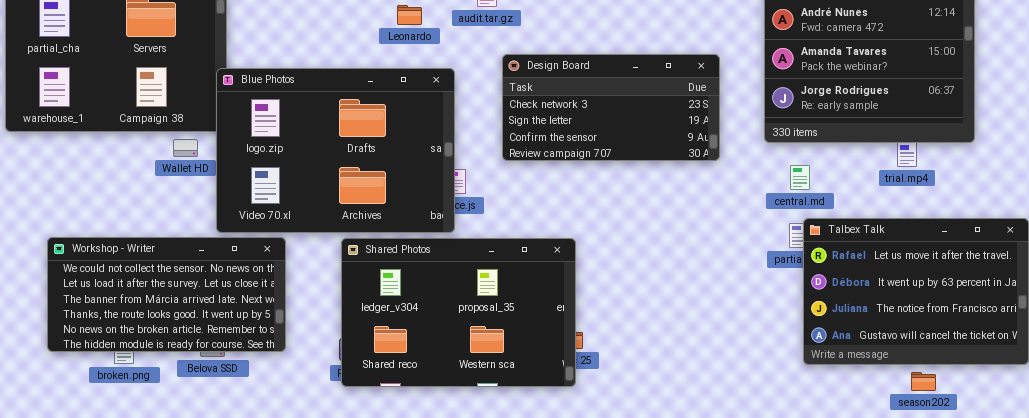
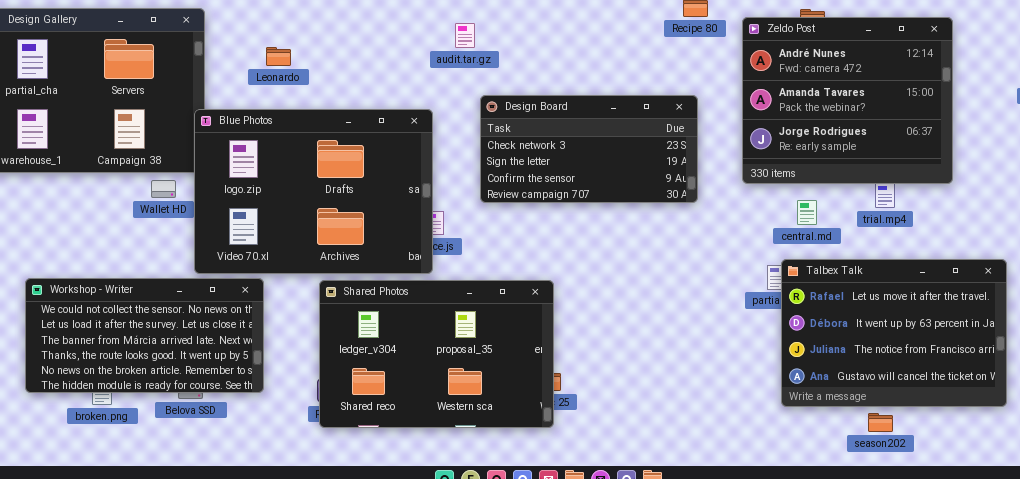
Leonardo: [397,5,422,25] -> [266,47,291,66], moved
central.md: [790,165,810,190] -> [797,200,817,225], moved
season202: [911,372,936,391] -> [868,413,893,432], moved

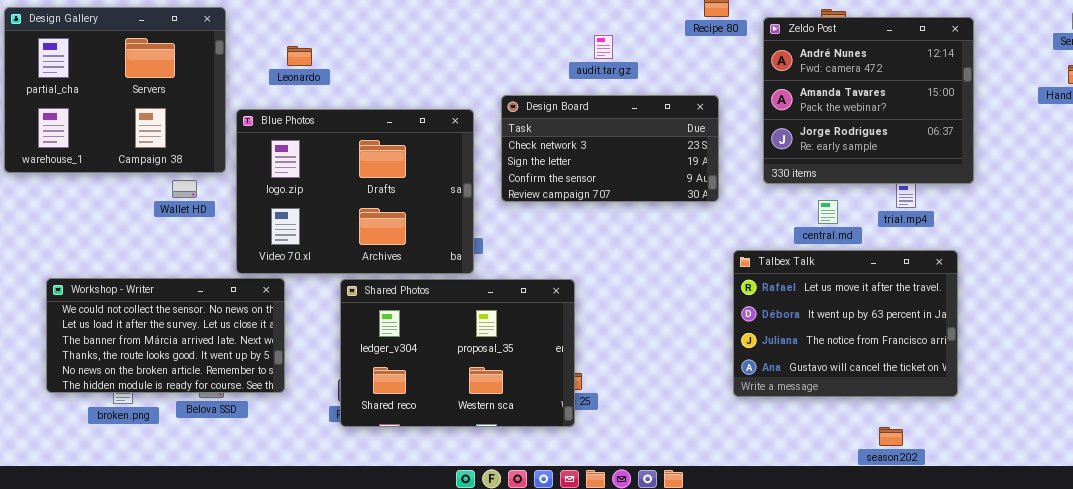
audit.tar.gz: [455,23,475,48] -> [594,35,613,59], moved
Blue Photos: [194,109,433,274] -> [236,109,474,274], moved
Talbex Talk: [781,259,1007,407] -> [733,250,958,397], moved
season202: [868,413,893,432] -> [879,427,903,446], moved

